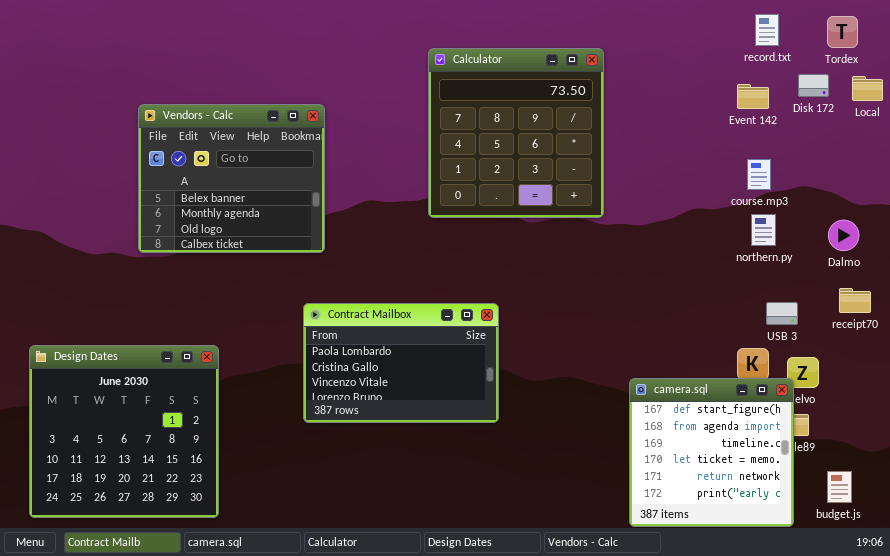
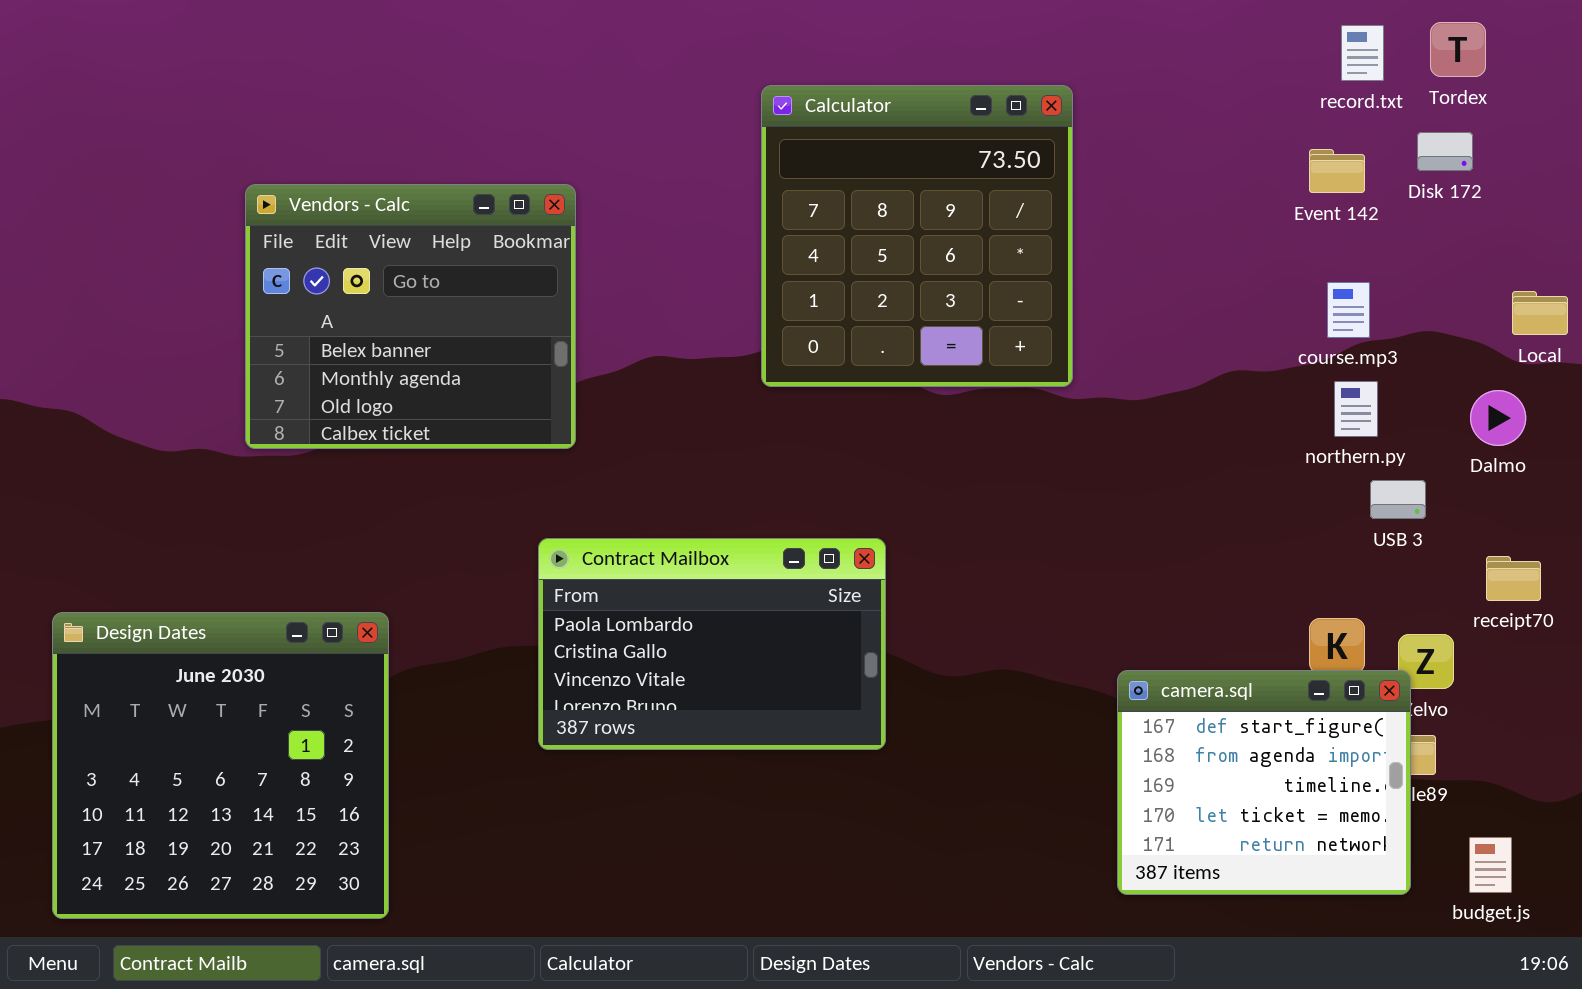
Tordex: [827,16,858,48] -> [1430,22,1486,77], moved
Local: [852,76,883,101] -> [1512,291,1568,335], moved
receipt70: [839,288,871,313] -> [1486,556,1541,601], moved
USB 3: [766,302,798,325] -> [1370,480,1426,519], moved
camera.sql: [629,378,794,527] -> [1117,670,1411,895], resized

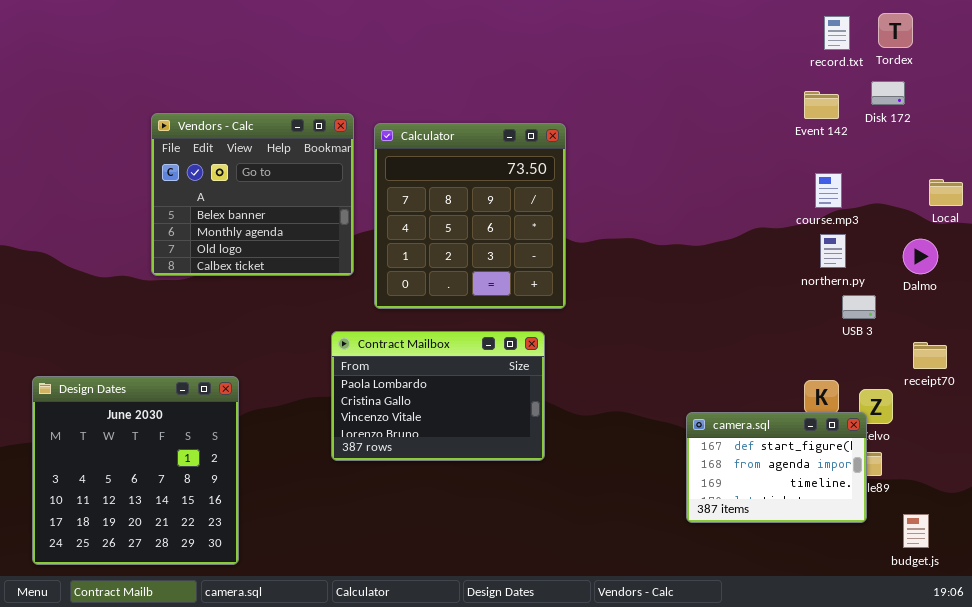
Calculator: [761,85,1073,387] -> [374,123,566,309], moved
camera.sql: [1117,670,1411,895] -> [686,412,867,523], resized

